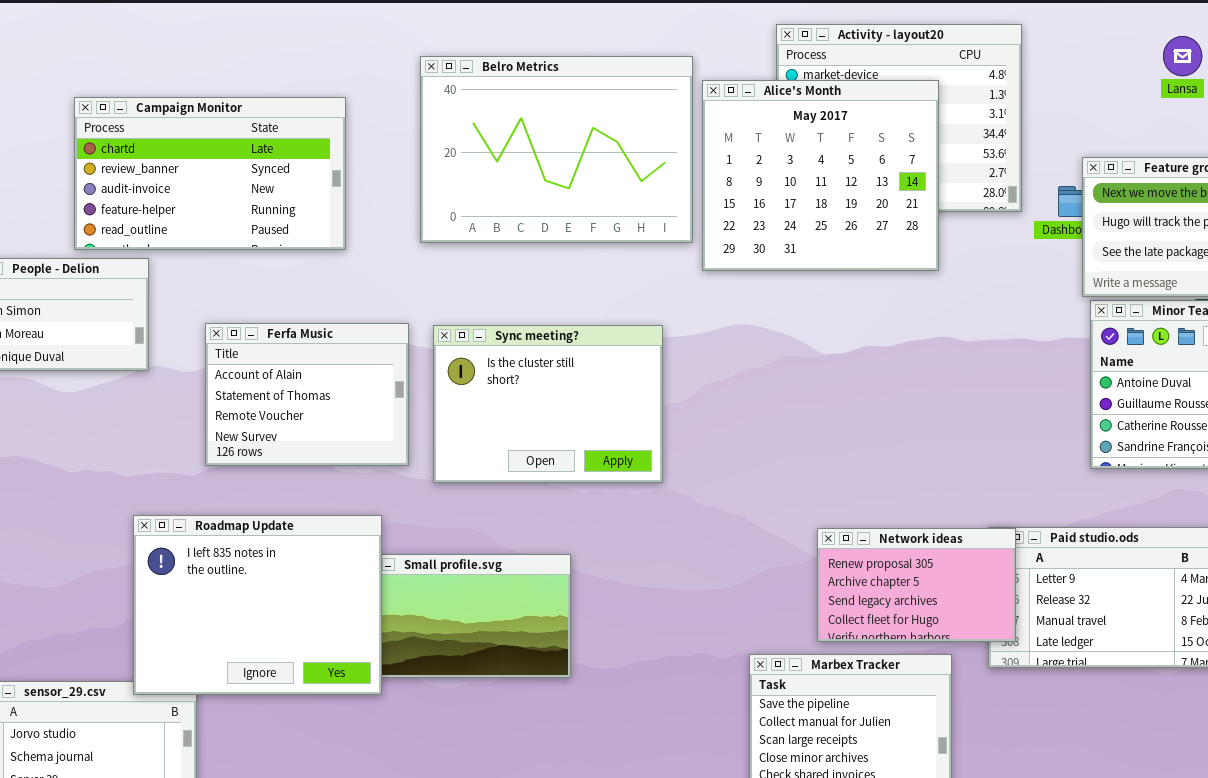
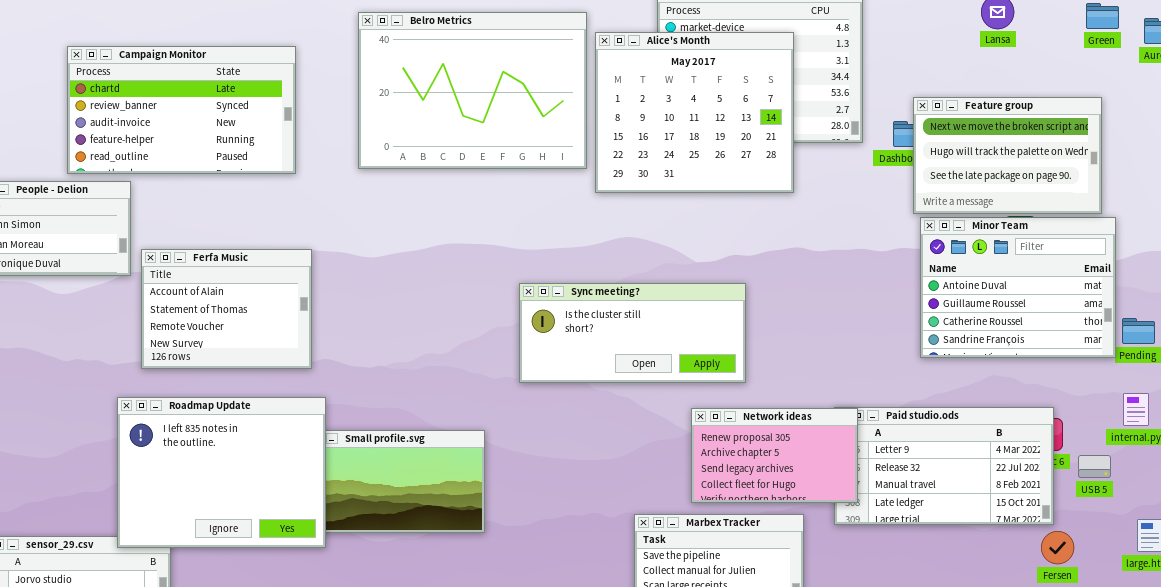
Ferfa Music: [205,323,409,466] -> [141,249,312,369], moved
Sync meeting?: [433,325,663,483] -> [519,283,746,383], moved, resized

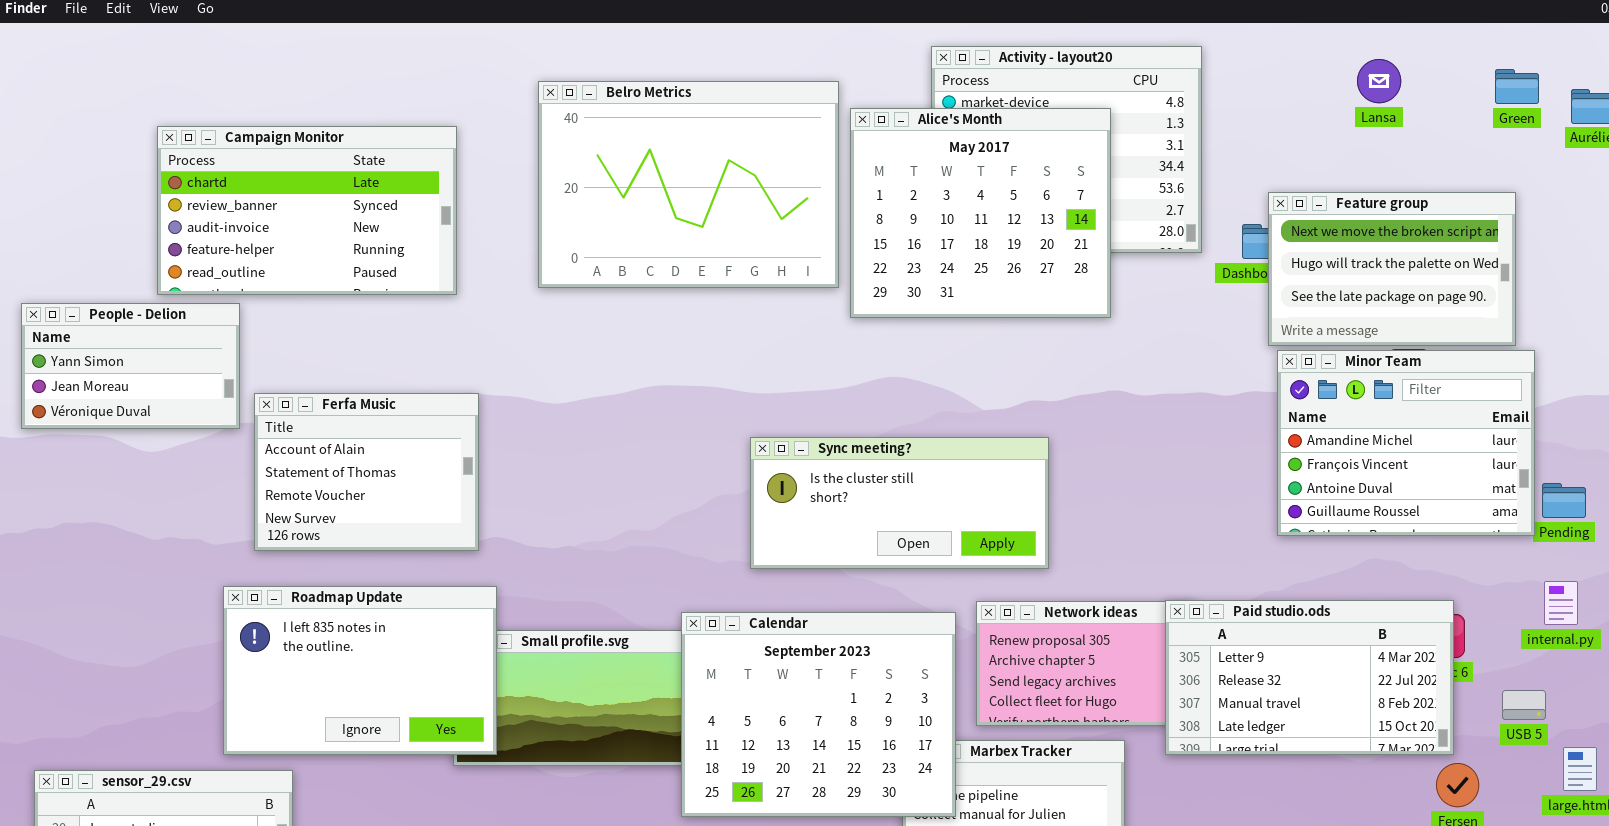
Minor Team: [920,217,1116,358] -> [1277,350,1535,536], scrolled up 2 rows
Roadmap Update: [117,397,326,548] -> [223,586,497,755], resized
Paid studio.ods: [834,407,1054,525] -> [1165,600,1454,755], raised
Calendar: none -> [681,612,956,817], opened
USB 5: [1078,455,1111,478] -> [1502,690,1546,720], moved

